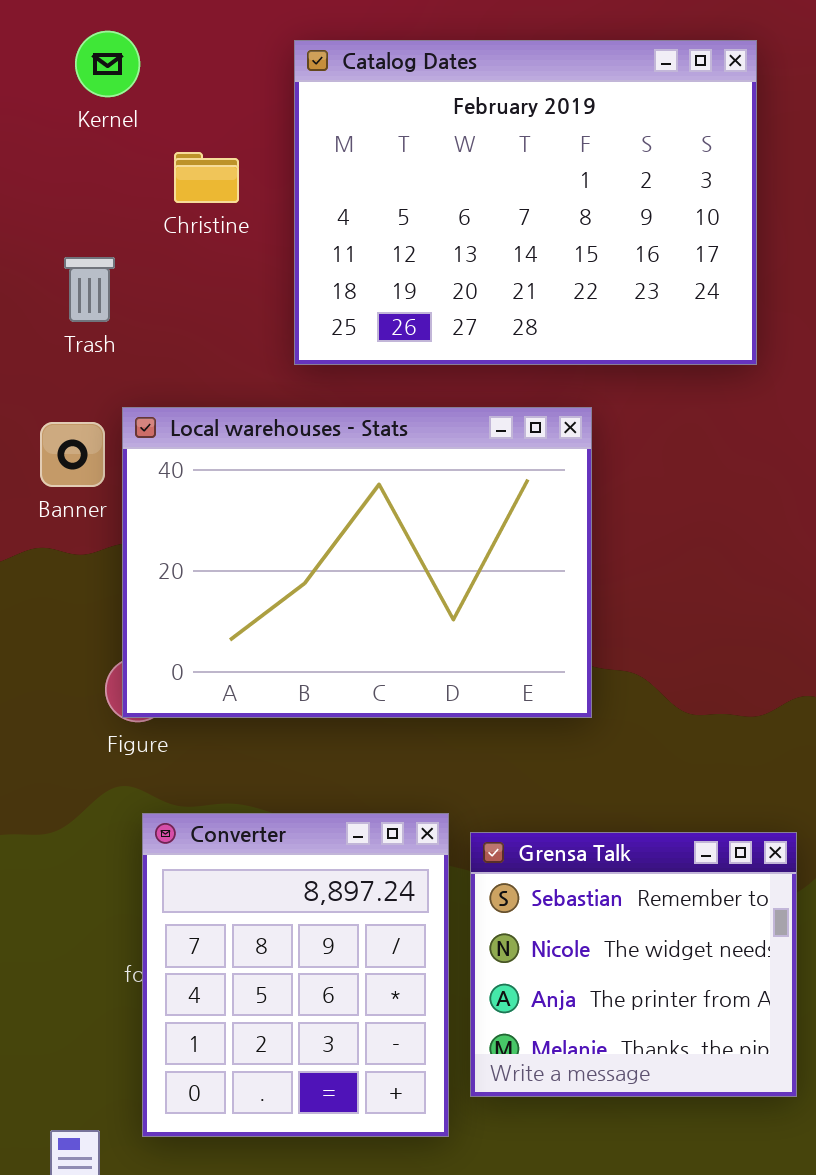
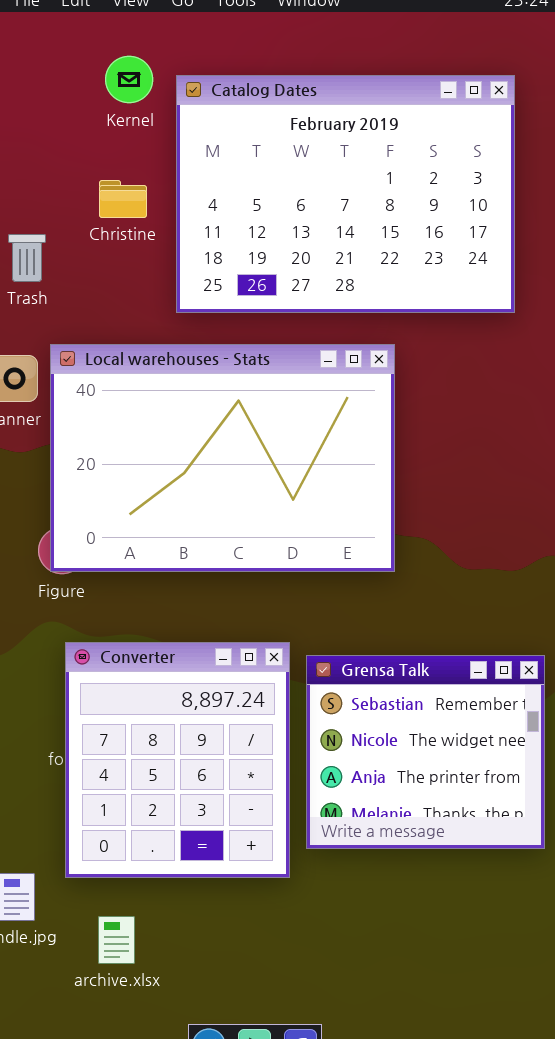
Kernel: [75,31,140,97] -> [105,56,153,103], moved
Christine: [174,152,239,203] -> [99,180,147,218], moved

